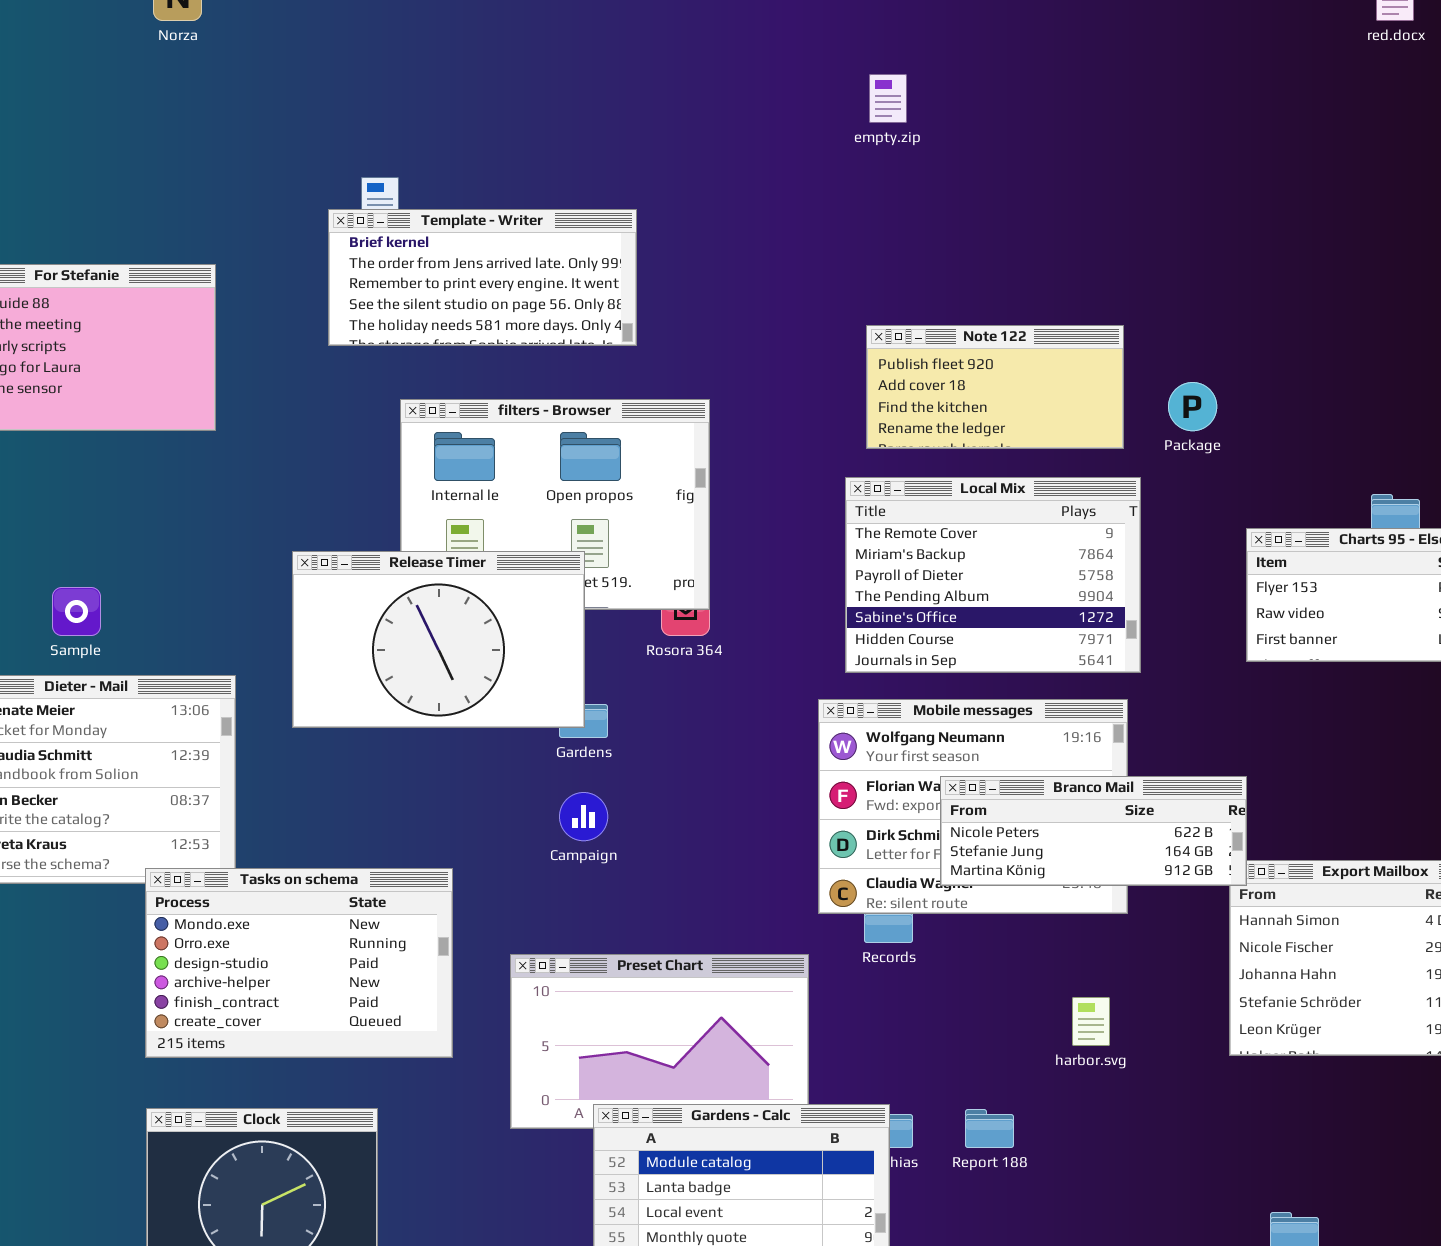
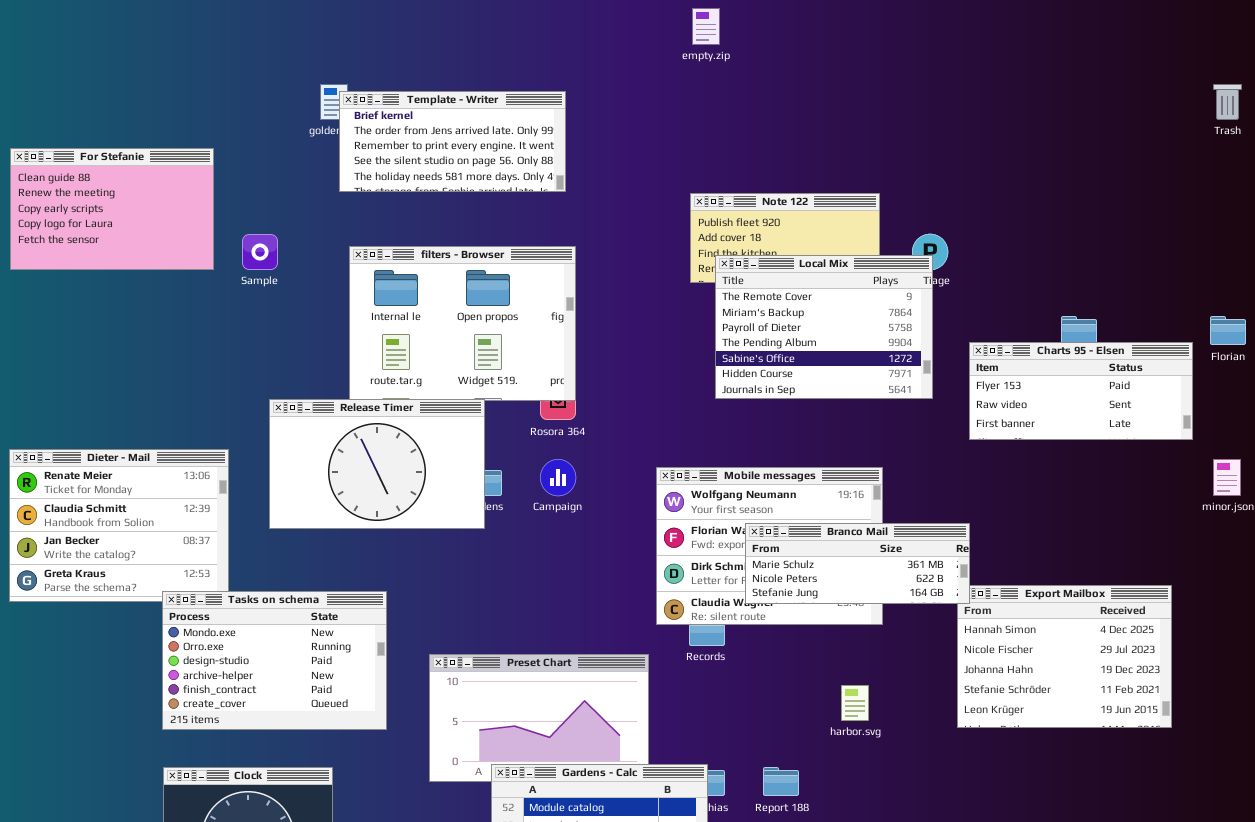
Template - Writer: [328,209,637,346] -> [339,91,566,192], moved
Local Mix: [845,477,1141,673] -> [715,255,933,399], moved
Release Timer: [292,551,585,728] -> [269,399,485,529], moved
Sample: [52,587,101,636] -> [242,234,278,270], moved
Branco Mail: [940,776,1247,886] -> [745,523,970,604], scrolled up 1 row
Campaign: [559,792,608,841] -> [540,459,576,496], moved

